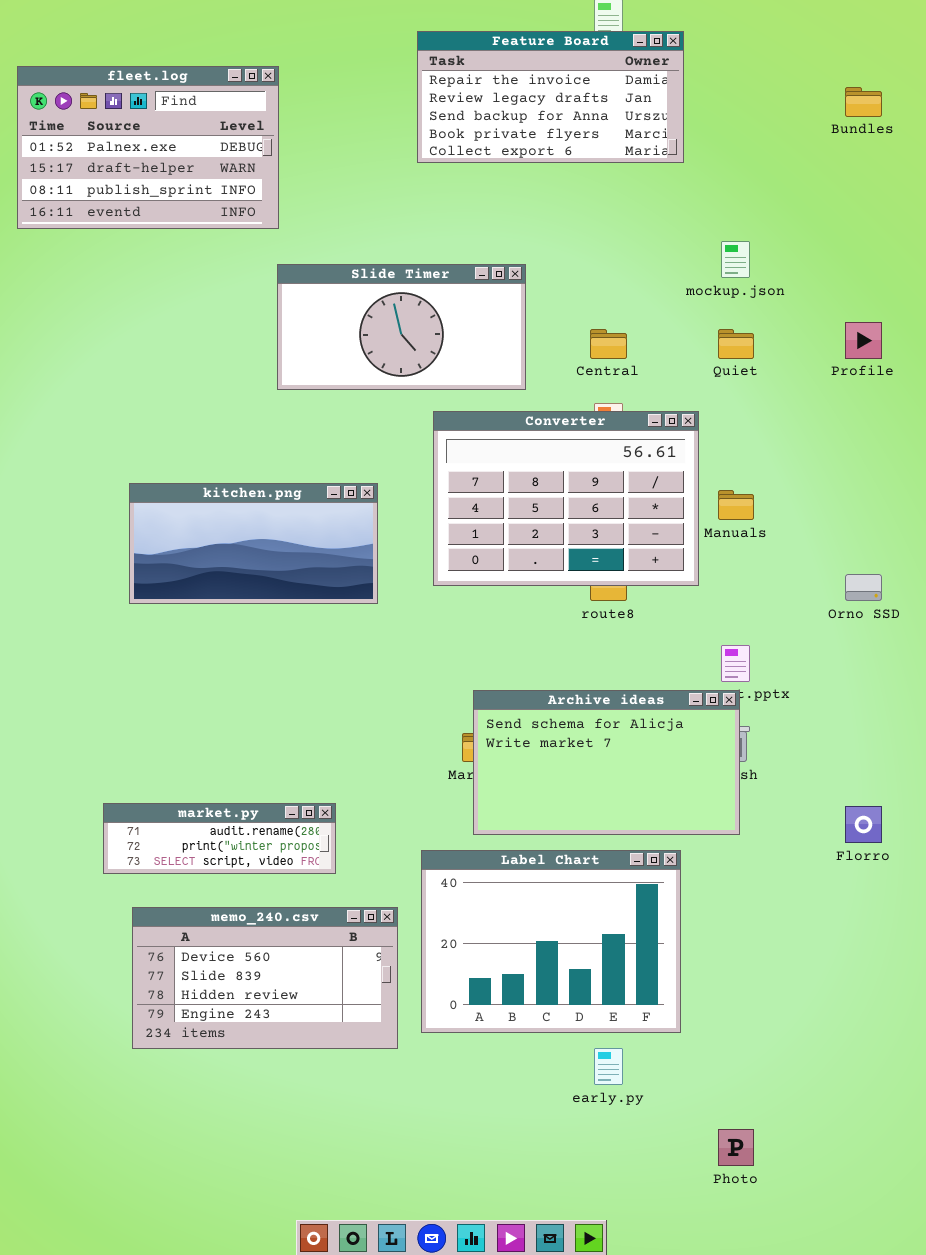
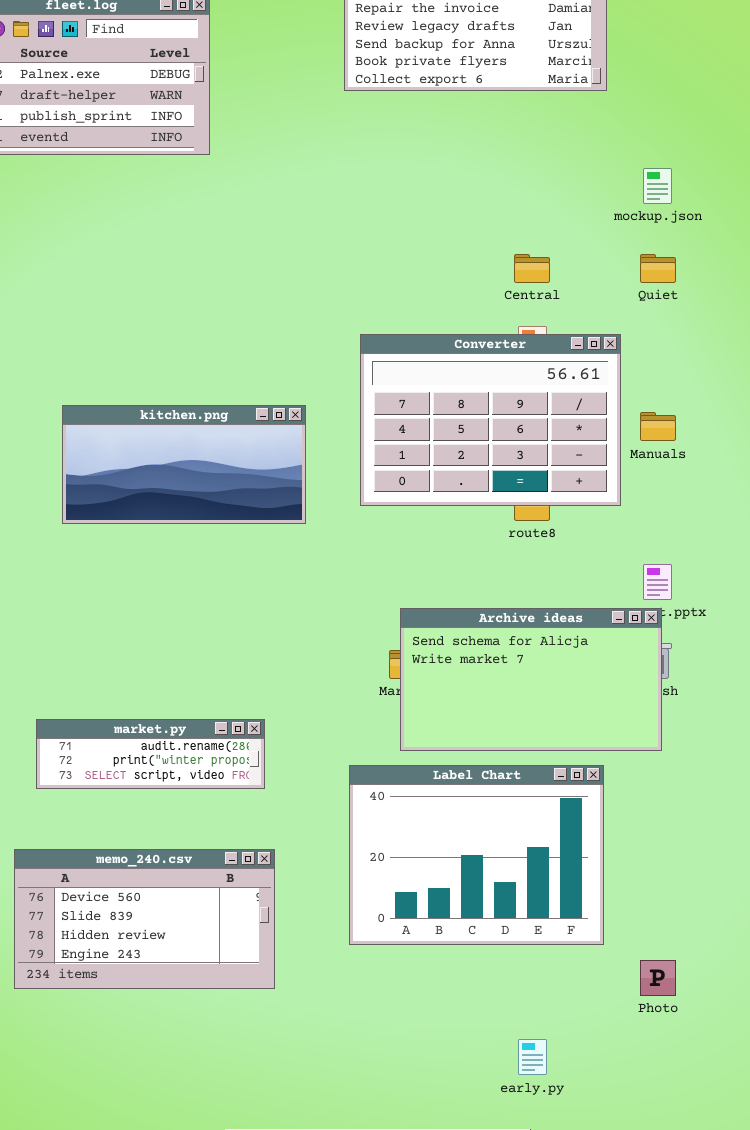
Slide Timer: [277,264,526,390] -> none, closed
memo_240.csv: [132,907,398,1049] -> [14,849,275,989], moved
early.py: [594,1048,623,1085] -> [518,1039,547,1075], moved
Photo: [718,1129,754,1166] -> [640,960,676,996], moved

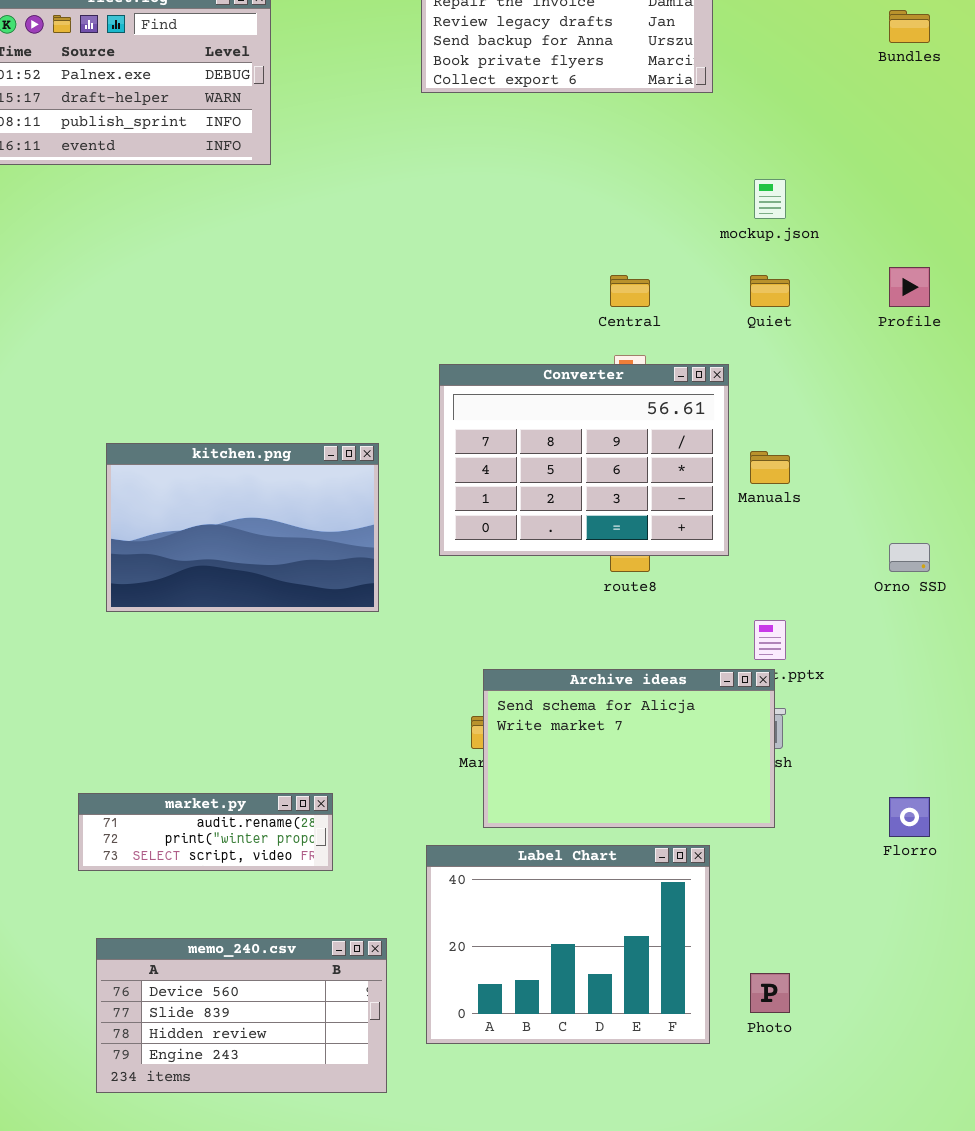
kitchen.png: [62,405,306,524] -> [106,443,379,612], resized
memo_240.csv: [14,849,275,989] -> [96,938,387,1093], moved
Photo: [640,960,676,996] -> [750,973,790,1013], moved

